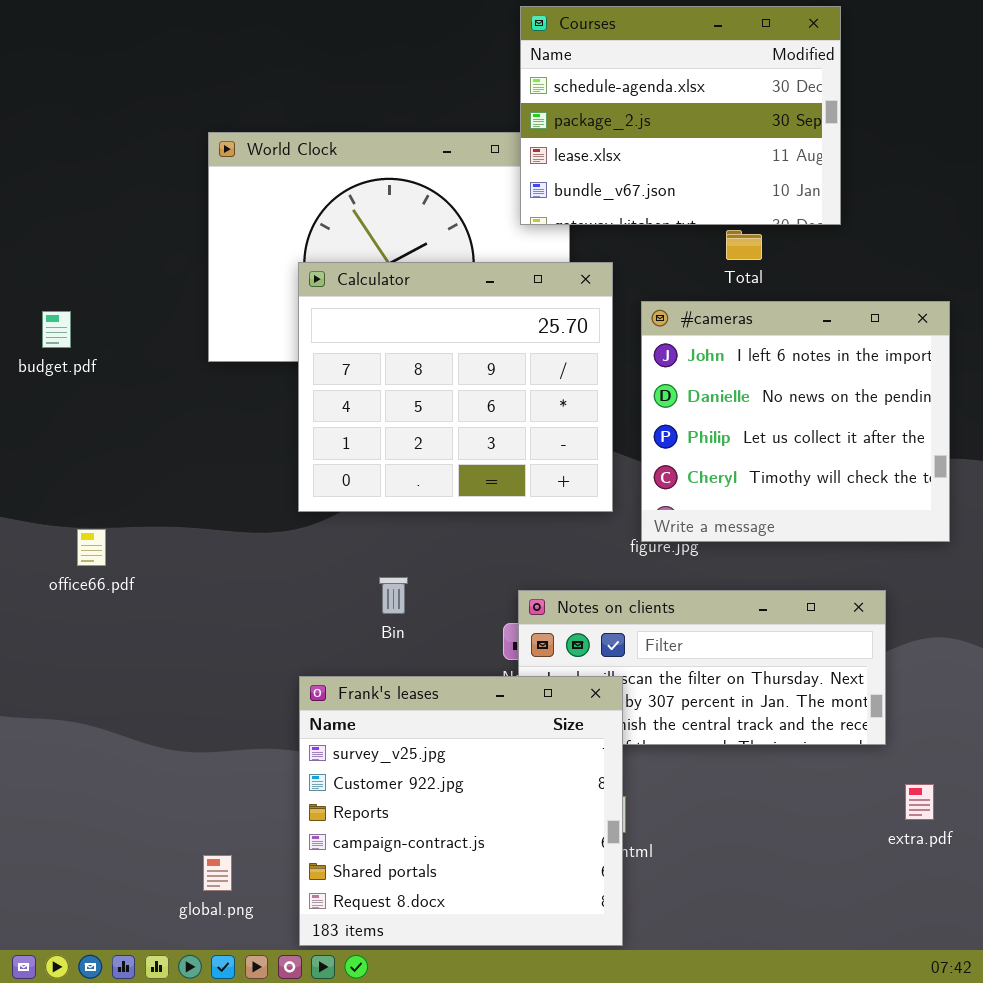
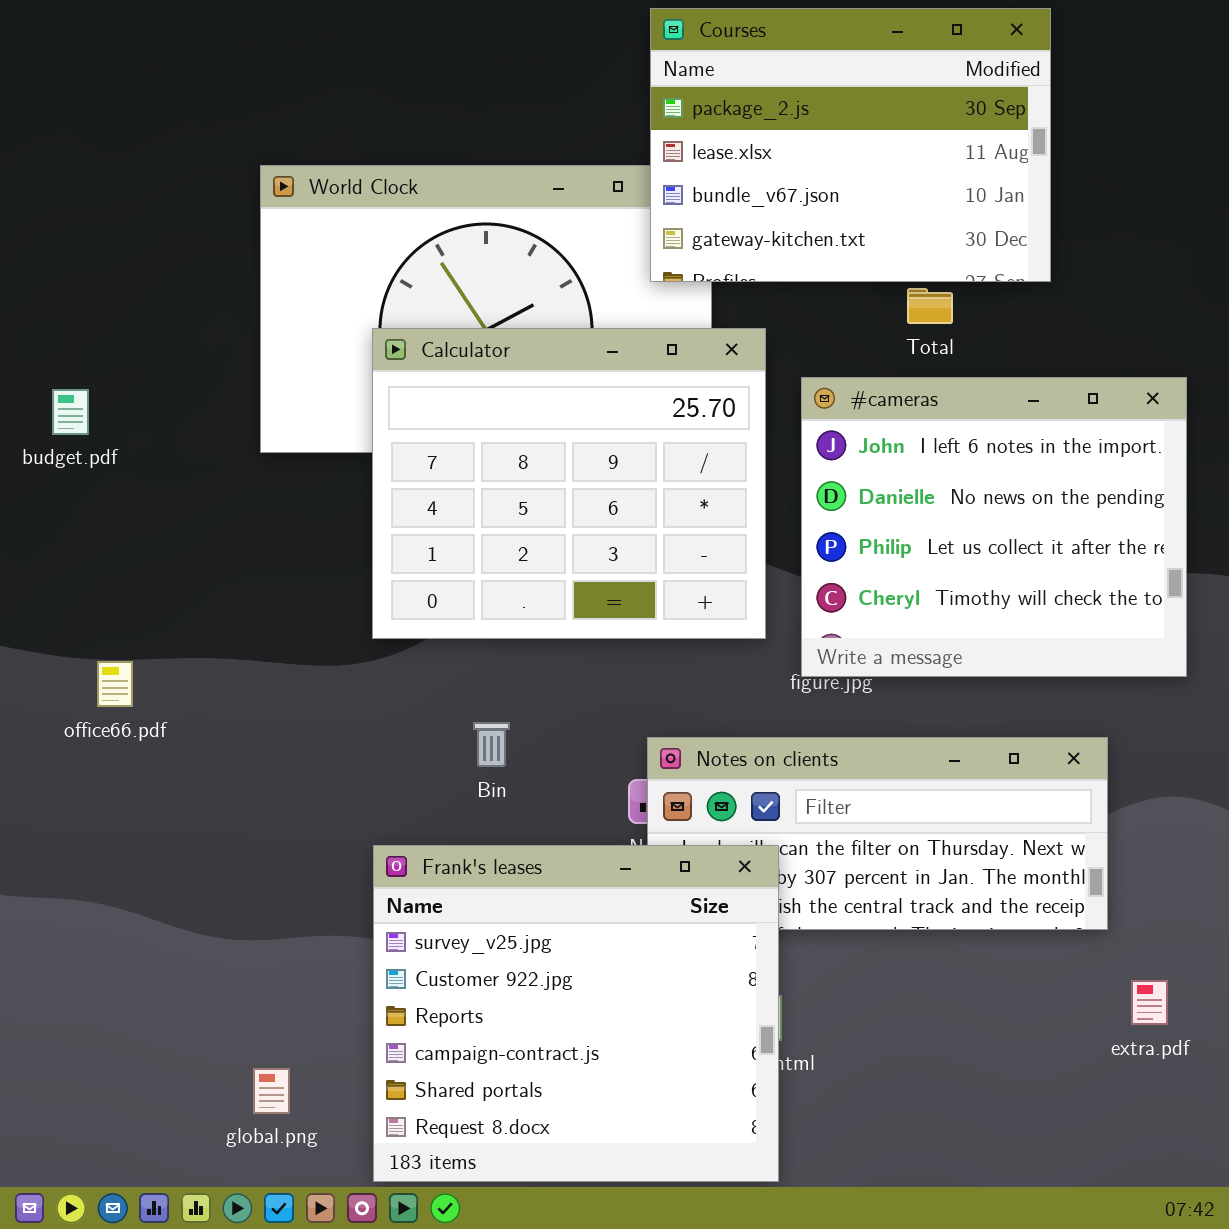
Courses: [520,6,841,225] -> [650,8,1051,282], scrolled down 1 row

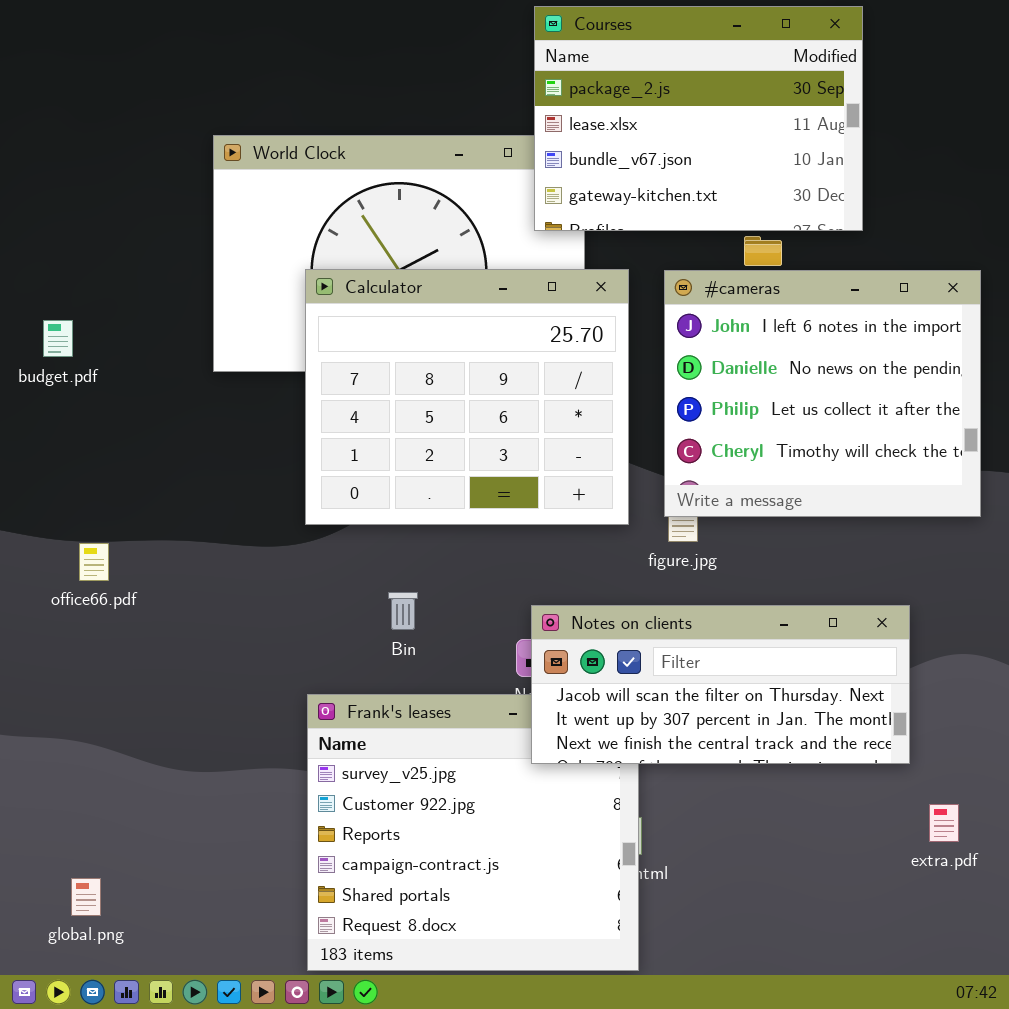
#cameras: [801,377,1187,677] -> [664,270,981,517], moved
Notes on clients: [647,737,1108,930] -> [531,605,910,764], raised
global.png: [253,1068,290,1114] -> [71,878,101,916], moved

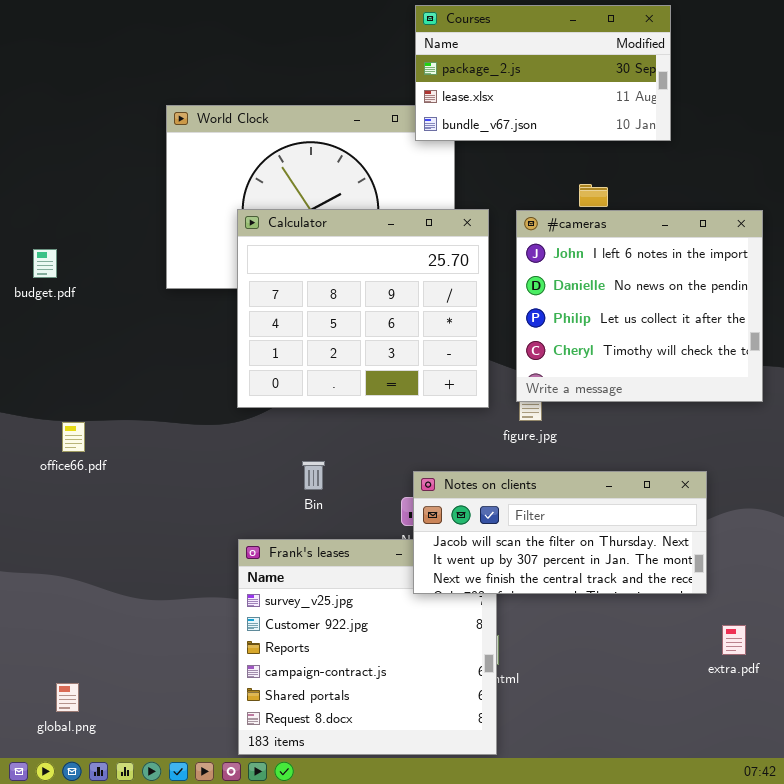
Courses: [534,6,863,231] -> [415,5,671,141], resized

